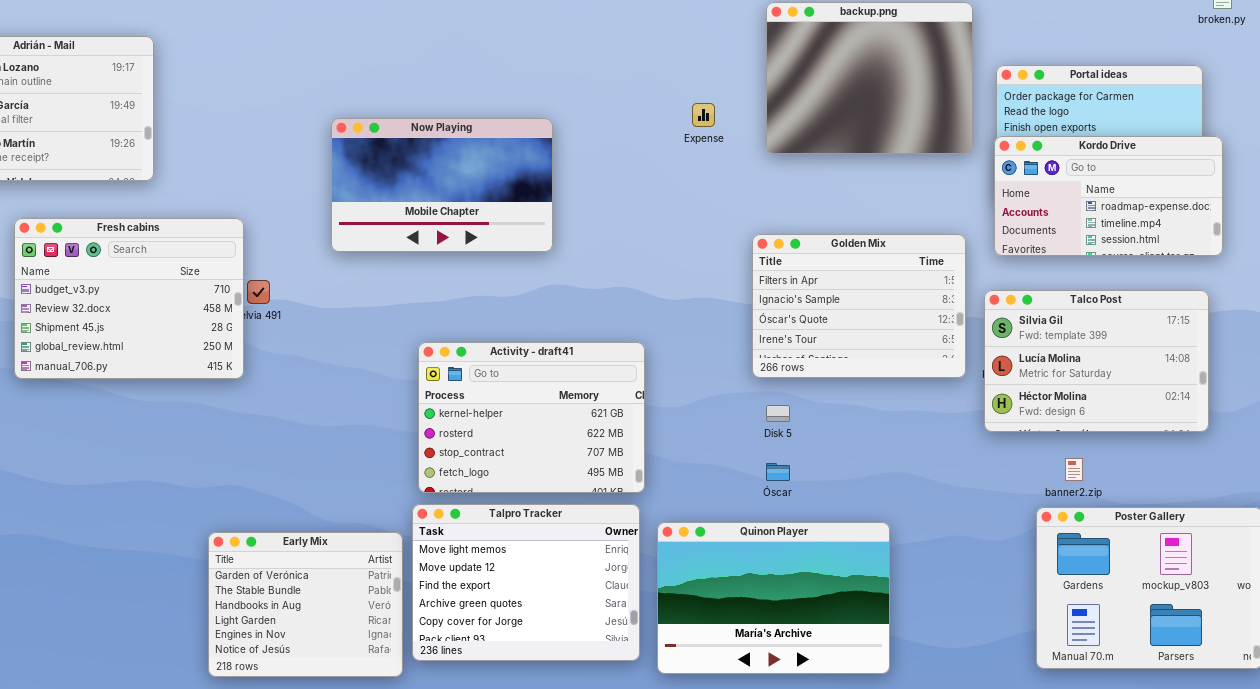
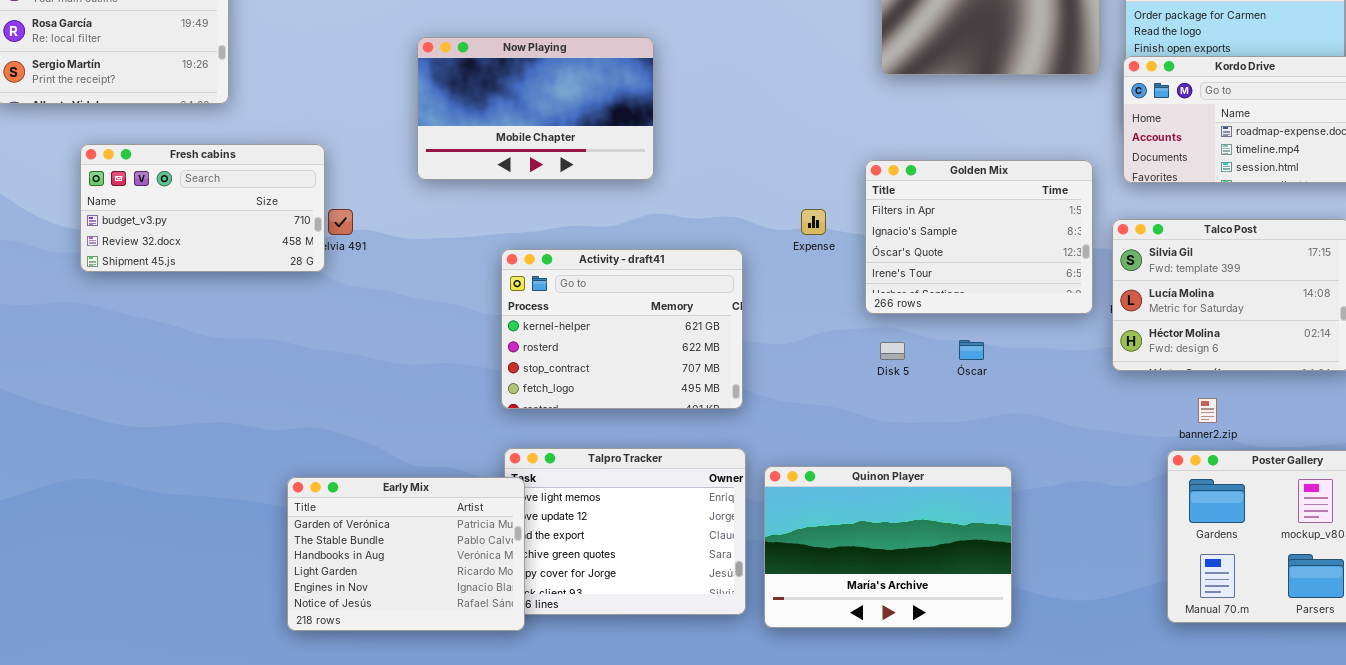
Expense: [692,103,715,127] -> [801,209,826,235], moved
Fresh cabins: [14,218,244,379] -> [80,144,325,272], resized
Activity - draft41: [418,342,645,493] -> [501,249,743,409], moved
Óscar: [766,463,790,481] -> [959,340,984,360], moved
Early Mix: [208,532,403,677] -> [287,477,525,631], resized

